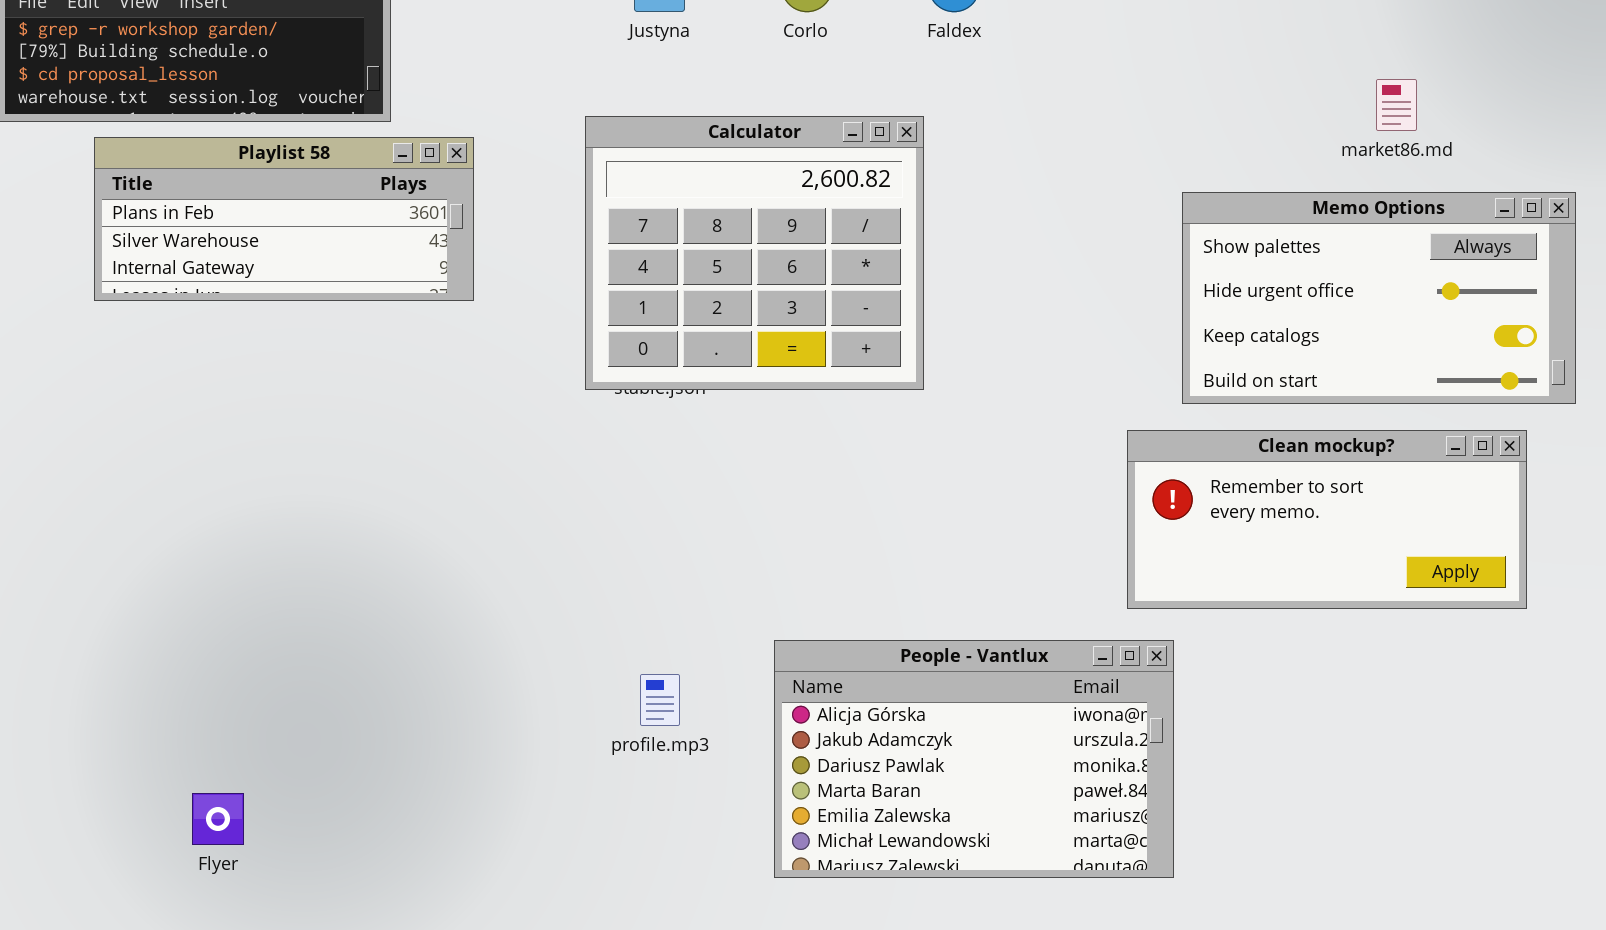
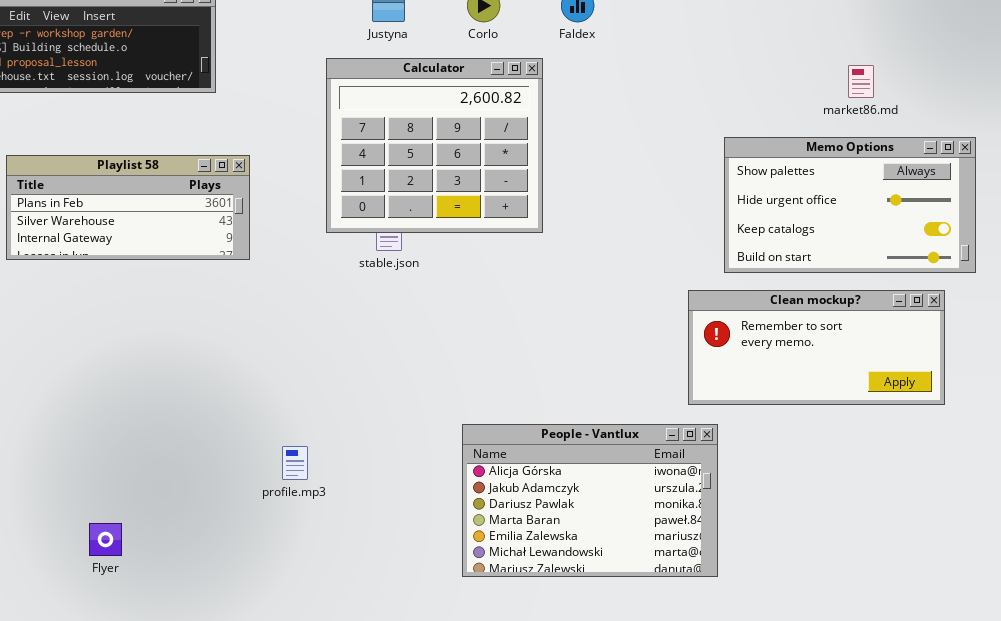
Calculator: [585,116,924,390] -> [326,58,543,233], moved
Playlist 58: [94,137,474,301] -> [6,155,250,260], moved
profile.mp3: [640,674,680,726] -> [282,446,308,480], moved

